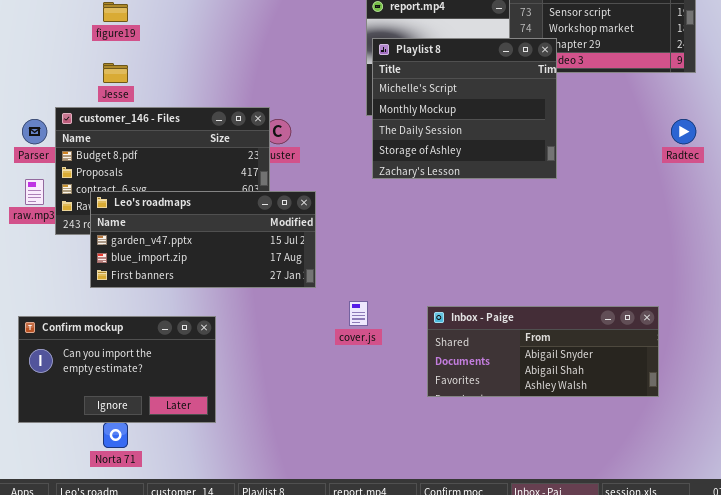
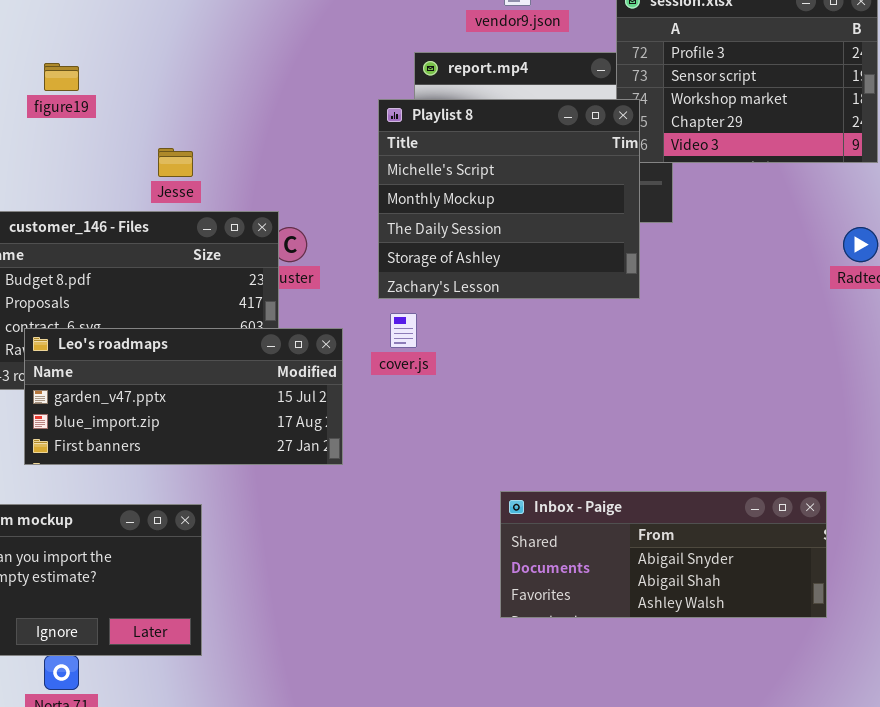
Playlist 8: [372,38,557,179] -> [378,99,640,299], moved
Jesse: [103,63,128,83] -> [158,148,193,177], moved
cover.js: [349,301,368,326] -> [390,313,417,348], moved

